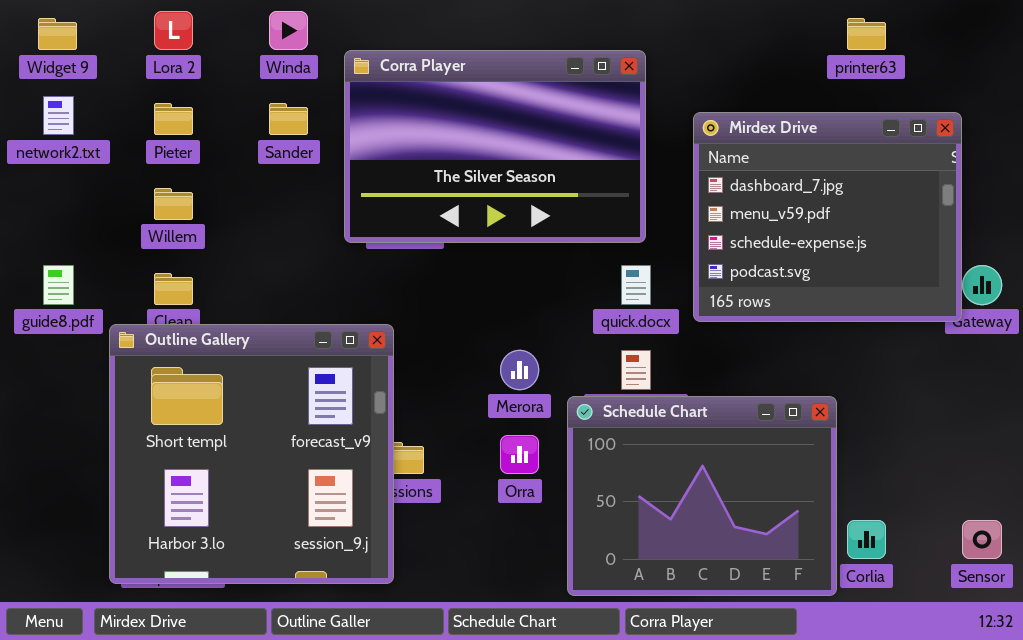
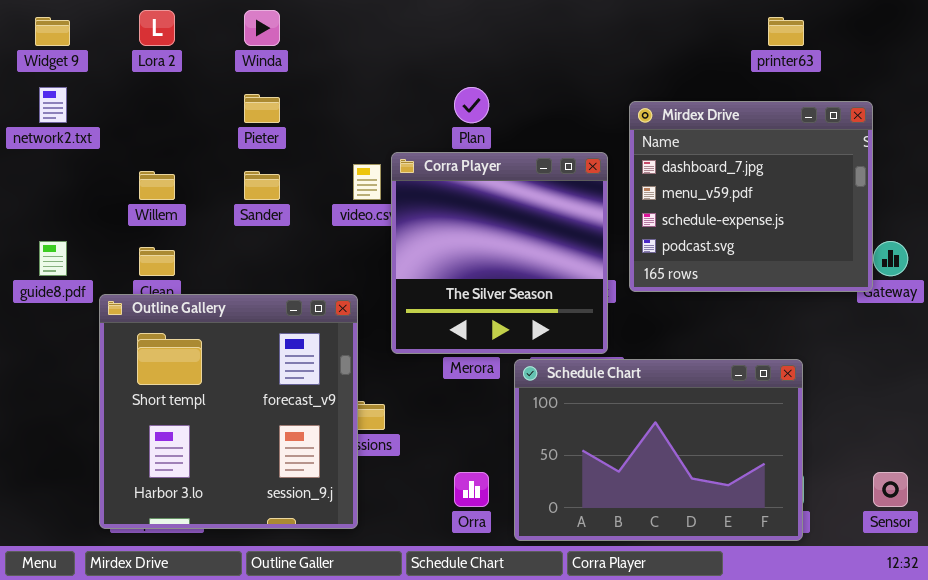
Corra Player: [344,50,646,243] -> [391,152,608,354], moved, resized
Pieter: [154,103,193,135] -> [244,94,280,123], moved
Sander: [269,103,308,135] -> [244,171,280,200], moved
Schedule Chart: [567,396,837,596] -> [514,359,803,541], resized
Orra: [500,435,539,474] -> [454,472,489,507], moved

